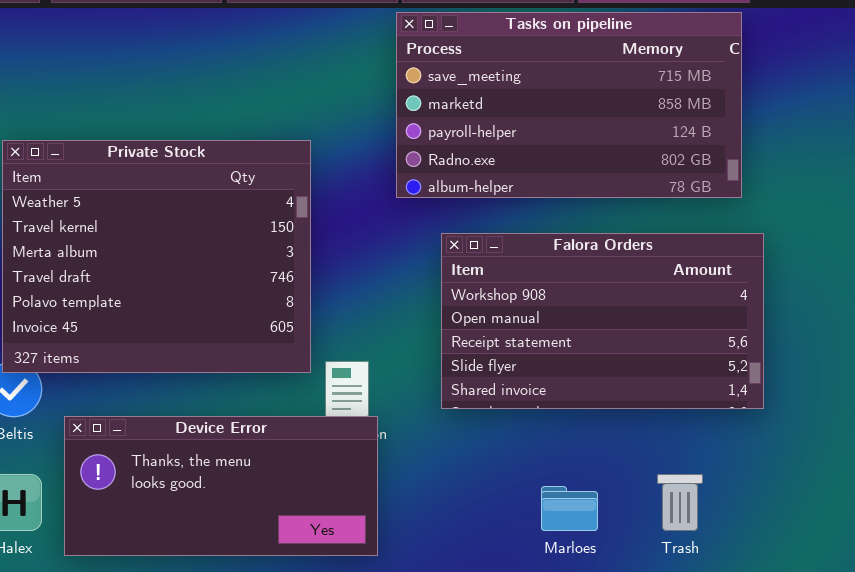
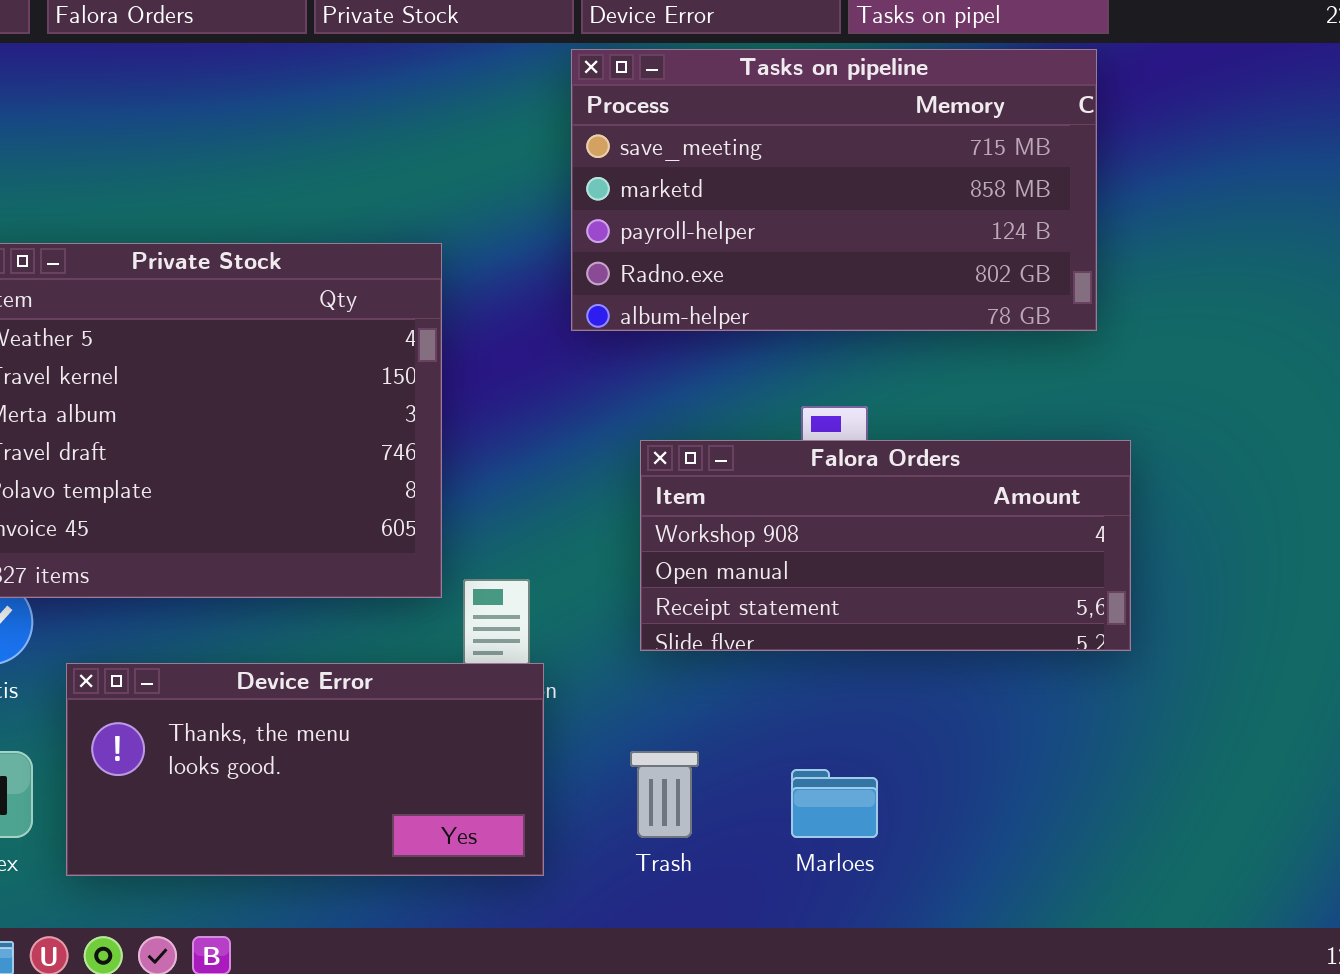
Falora Orders: [441,233,764,409] -> [640,440,1131,651], resized
Trash: [657,474,703,531] -> [630,751,699,838], moved

